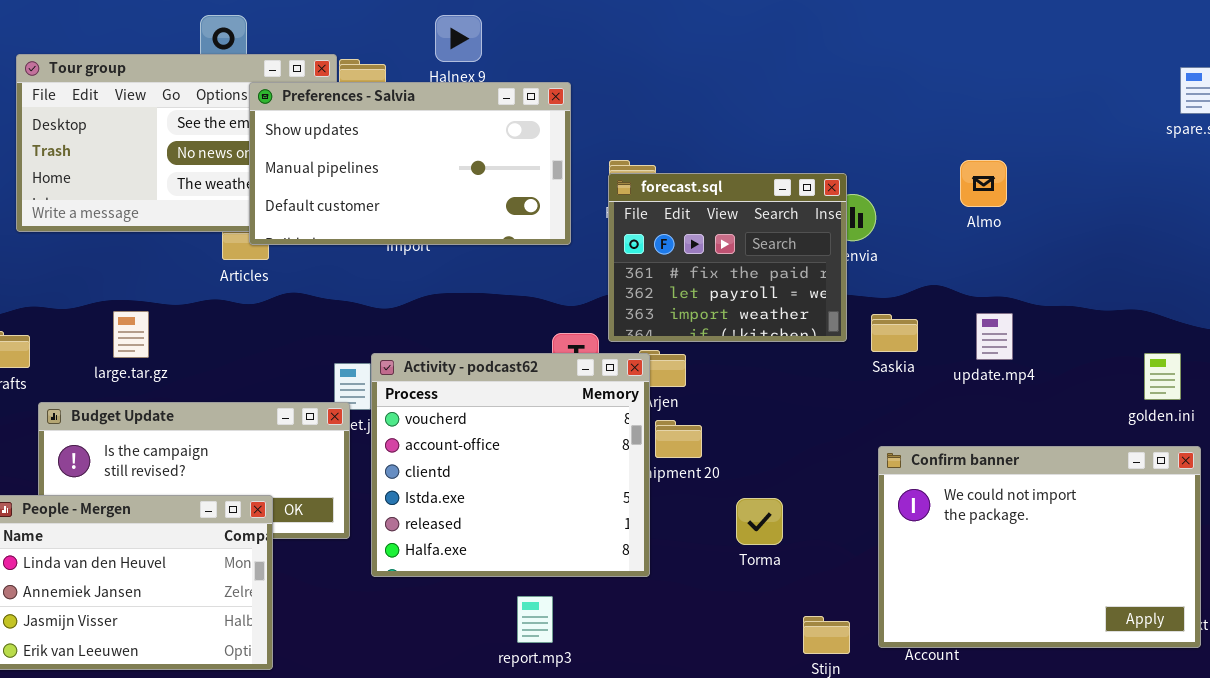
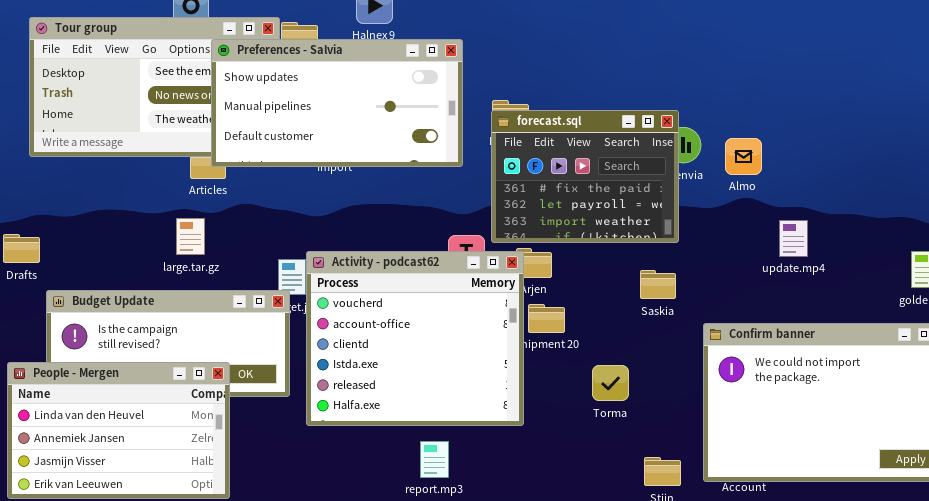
Almo: [960,160,1007,207] -> [725,138,762,175], moved
large.tar.gz: [113,311,149,358] -> [176,218,205,255], moved
Saskia: [871,314,918,352] -> [640,270,676,299], moved

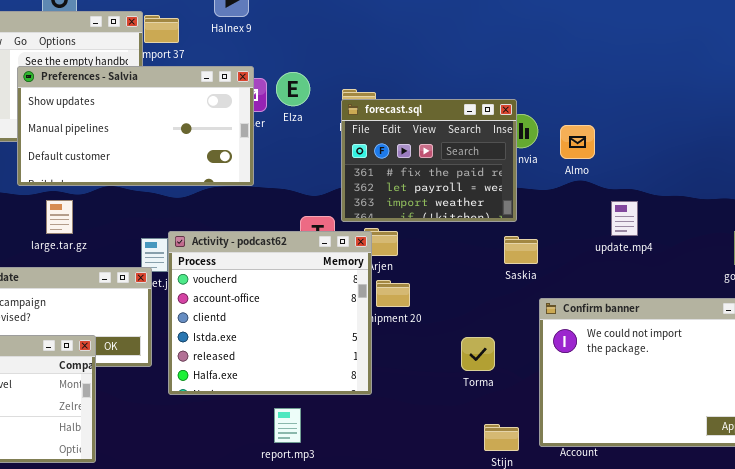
Preferences - Salvia: [211,39,463,167] -> [17,66,254,186], moved
Saskia: [640,270,676,299] -> [504,236,538,264], moved
Torma: [592,365,629,401] -> [461,337,495,371], moved

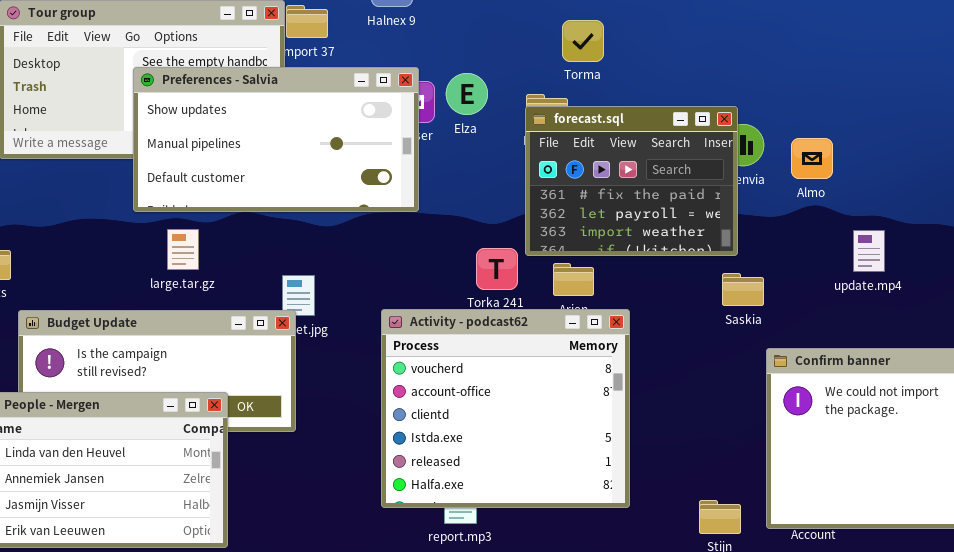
Activity - podcast62: [168,231,372,395] -> [381,309,630,508], moved
Torma: [461,337,495,371] -> [562,20,604,62], moved

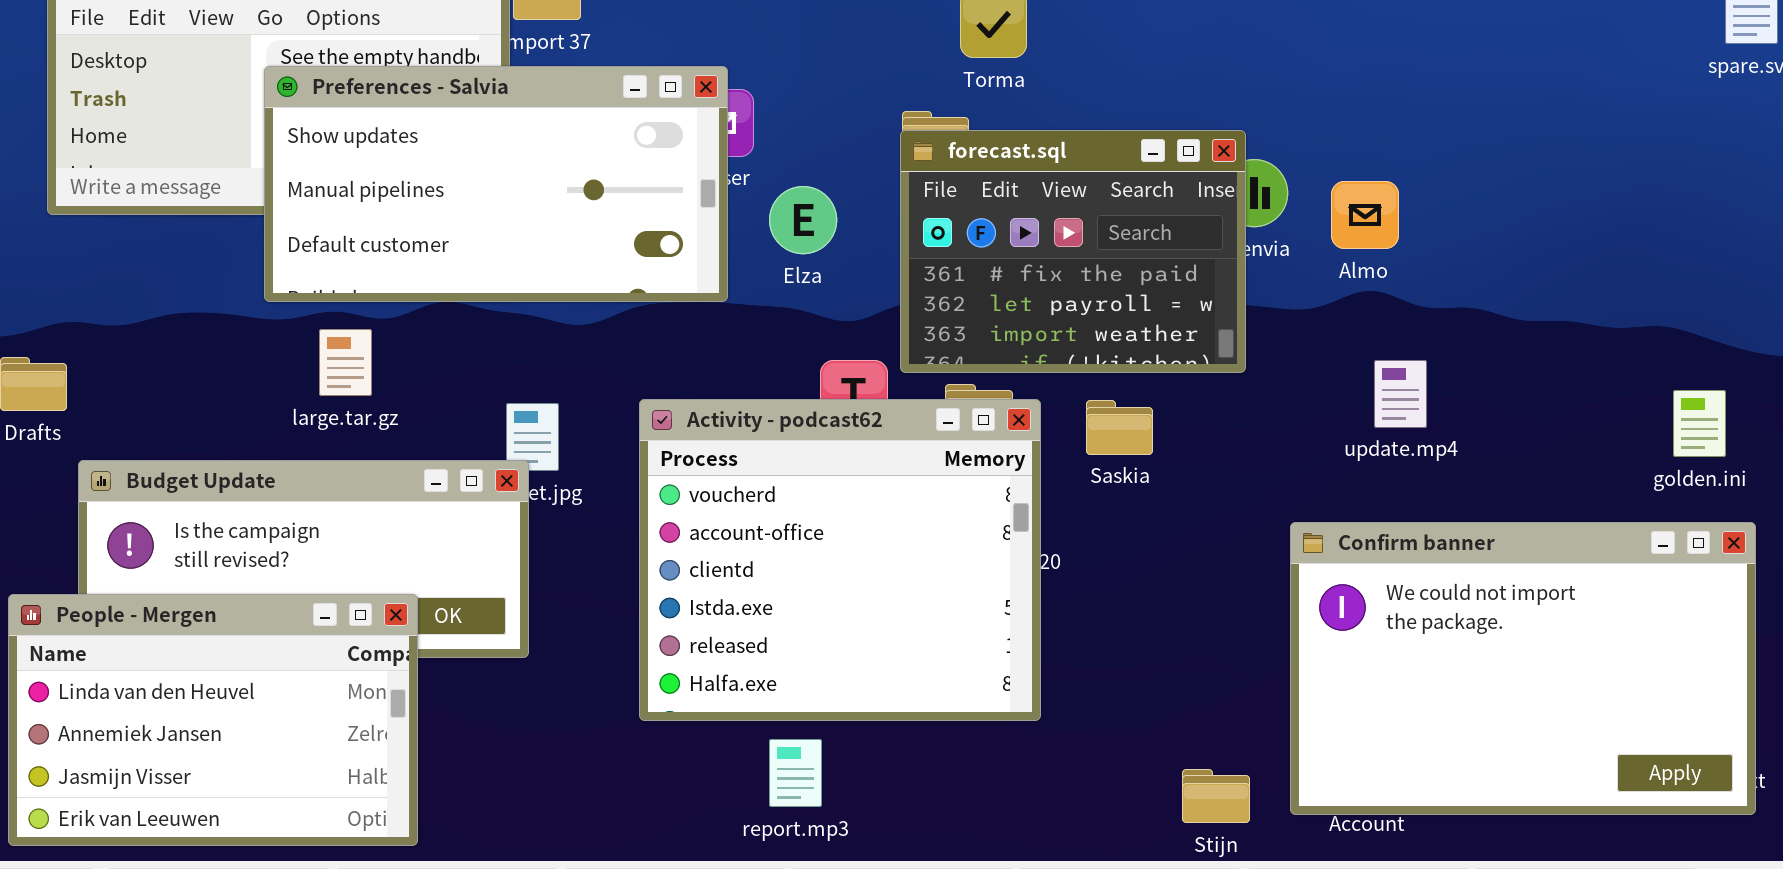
Elza: [446,73,488,115] -> [769,186,837,254], moved
update.mp4: [853,230,885,272] -> [1374,360,1427,428], moved
Saskia: [722,273,764,306] -> [1086,400,1153,455], moved
Activity - podcast62: [381,309,630,508] -> [639,399,1041,721], moved

